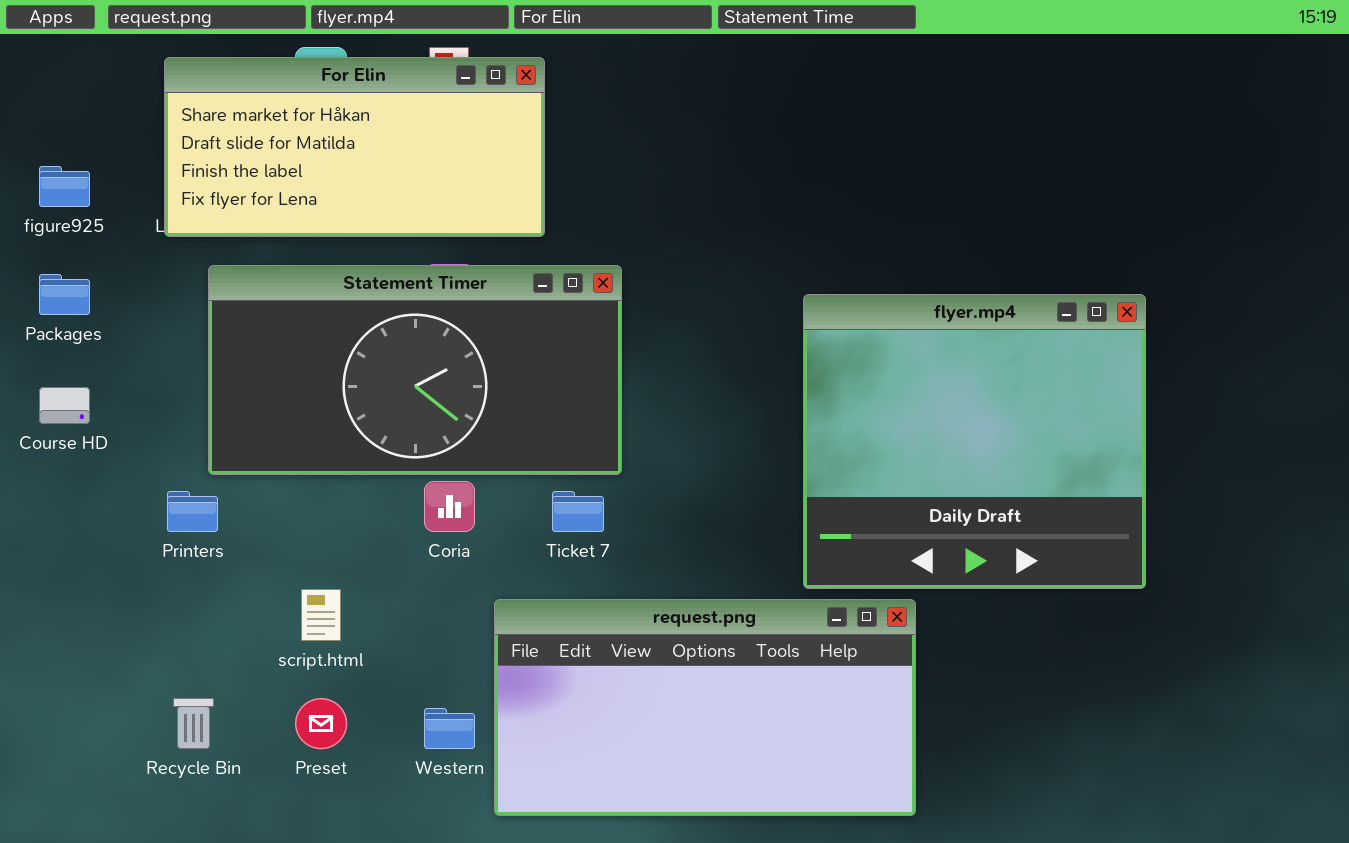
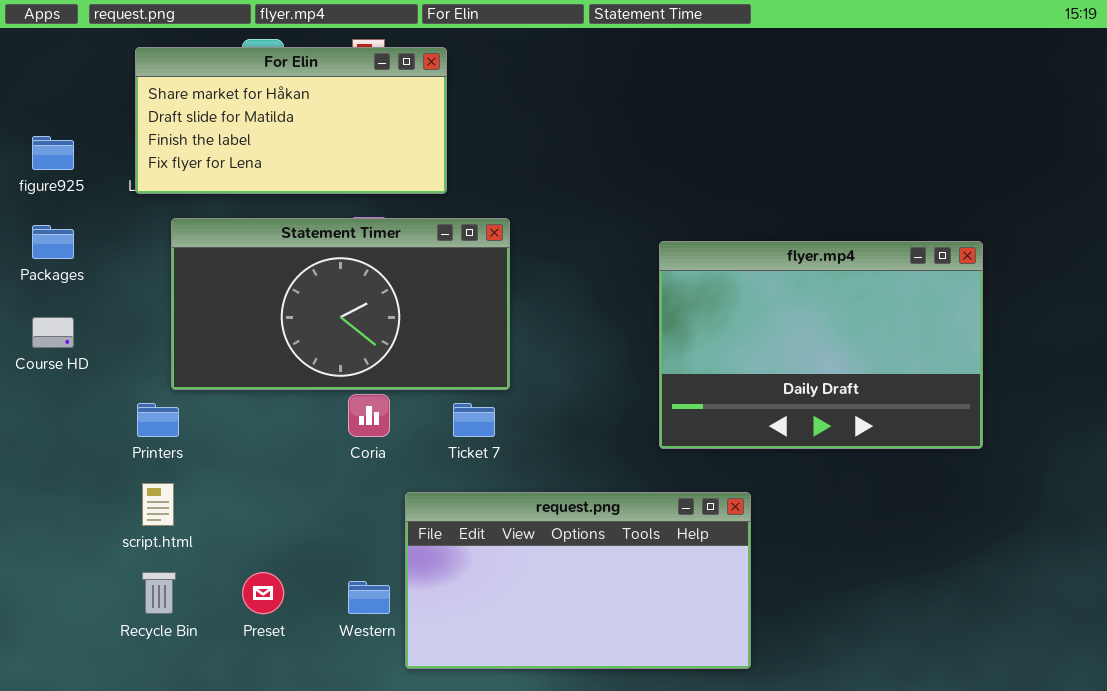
flyer.mp4: [803,294,1146,589] -> [659,241,983,449], resized
script.html: [301,589,341,641] -> [142,483,174,526], moved

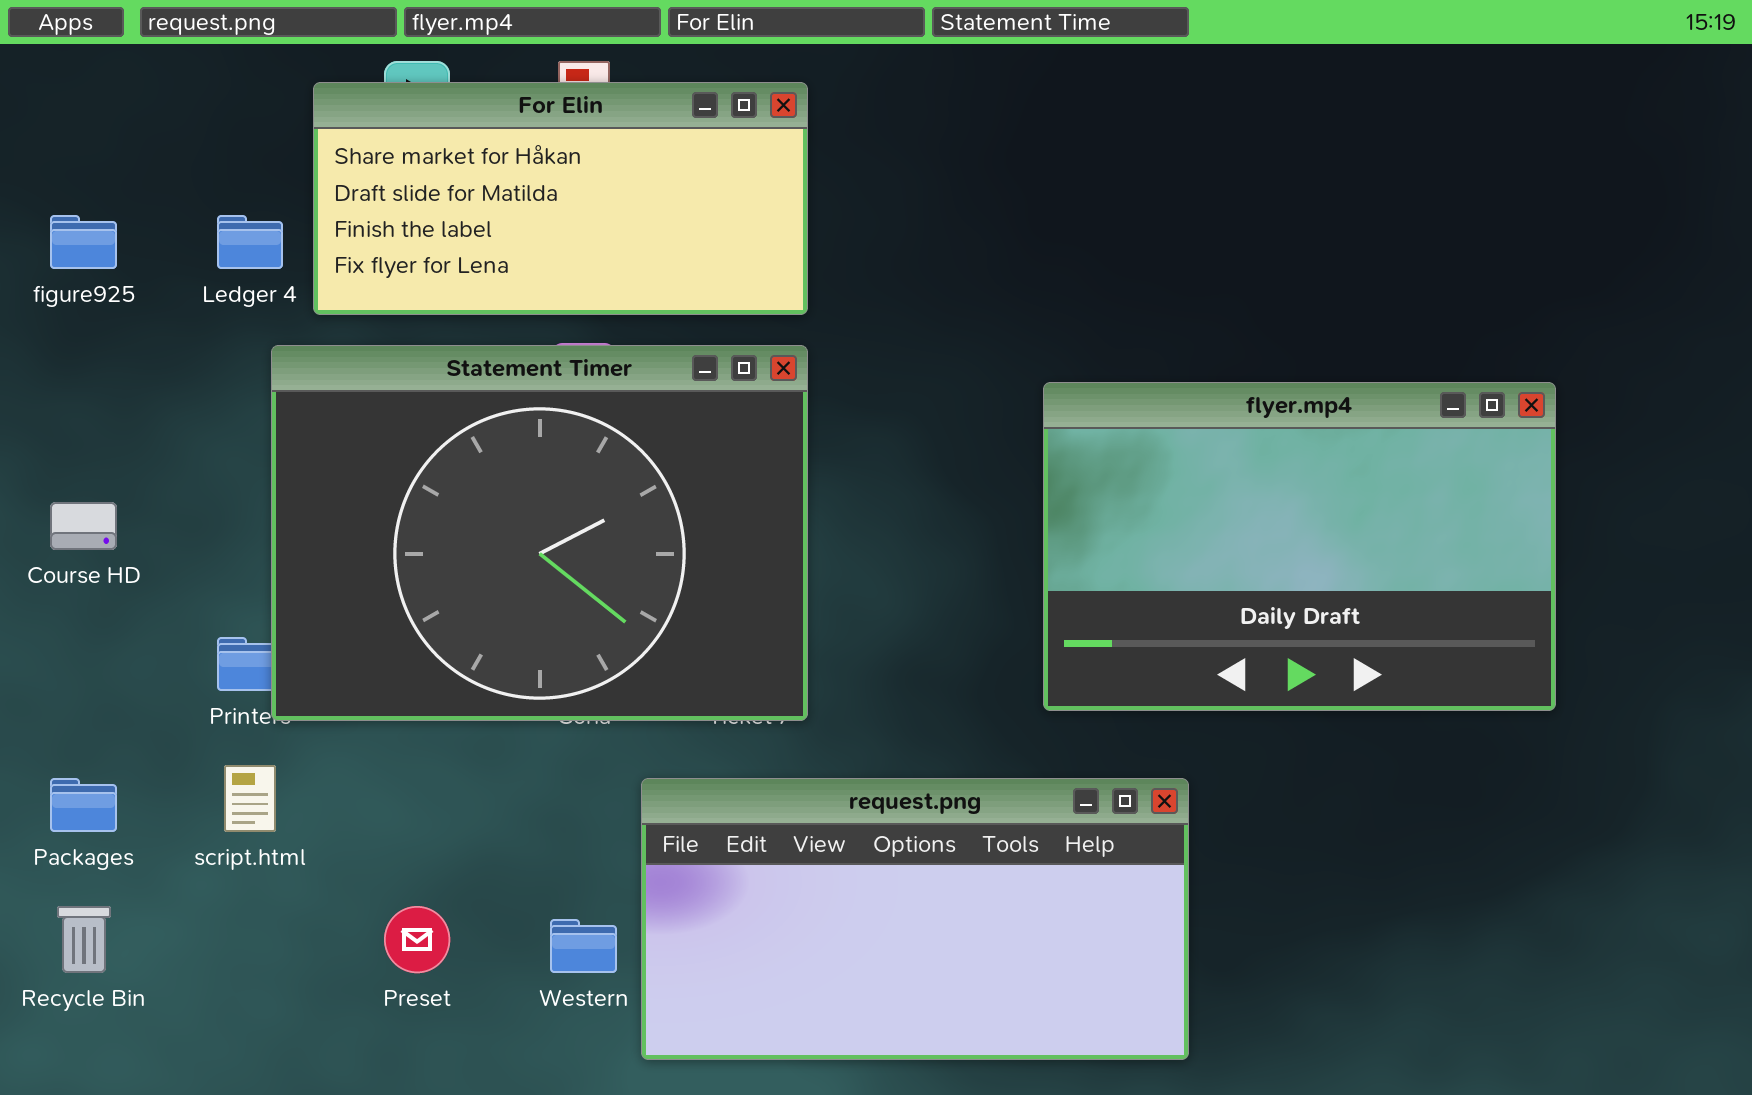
For Elin: [135,47,447,194] -> [313,82,808,315], moved
Statement Timer: [171,218,510,390] -> [271,345,808,721], resized
Packages: [32,225,74,259] -> [50,778,117,832], moved
Recycle Bin: [142,572,176,614] -> [57,906,111,973], moved

